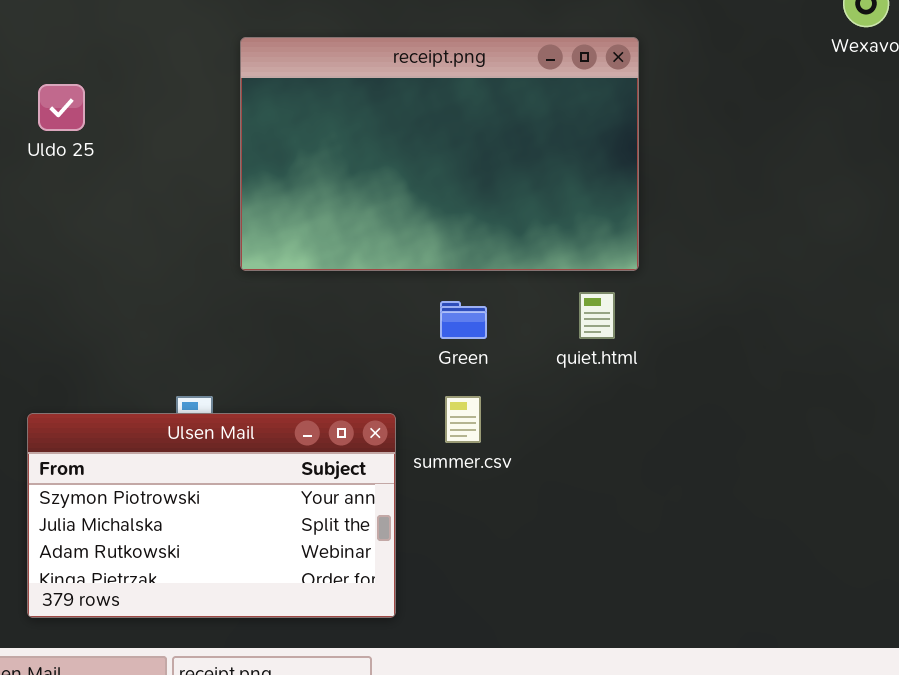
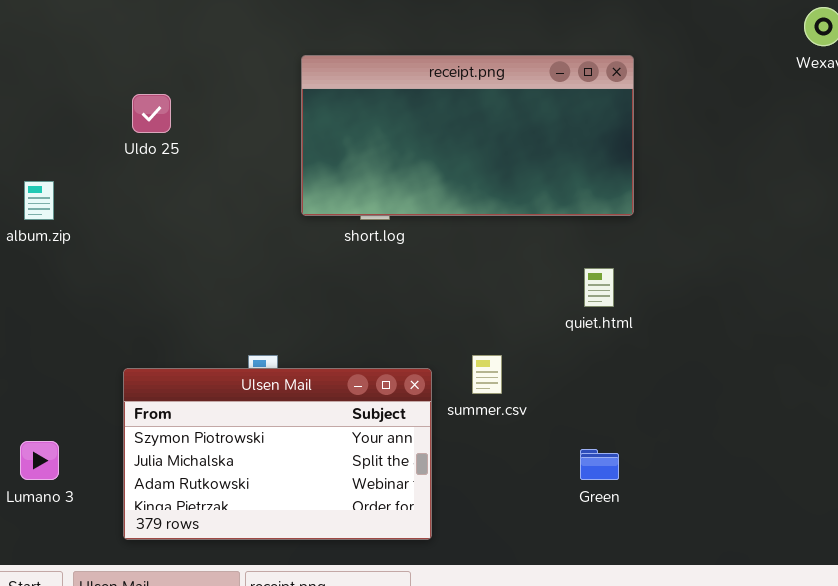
receipt.png: [240,37,639,271] -> [301,55,634,216], resized
Green: [440,301,487,339] -> [580,449,619,480], moved

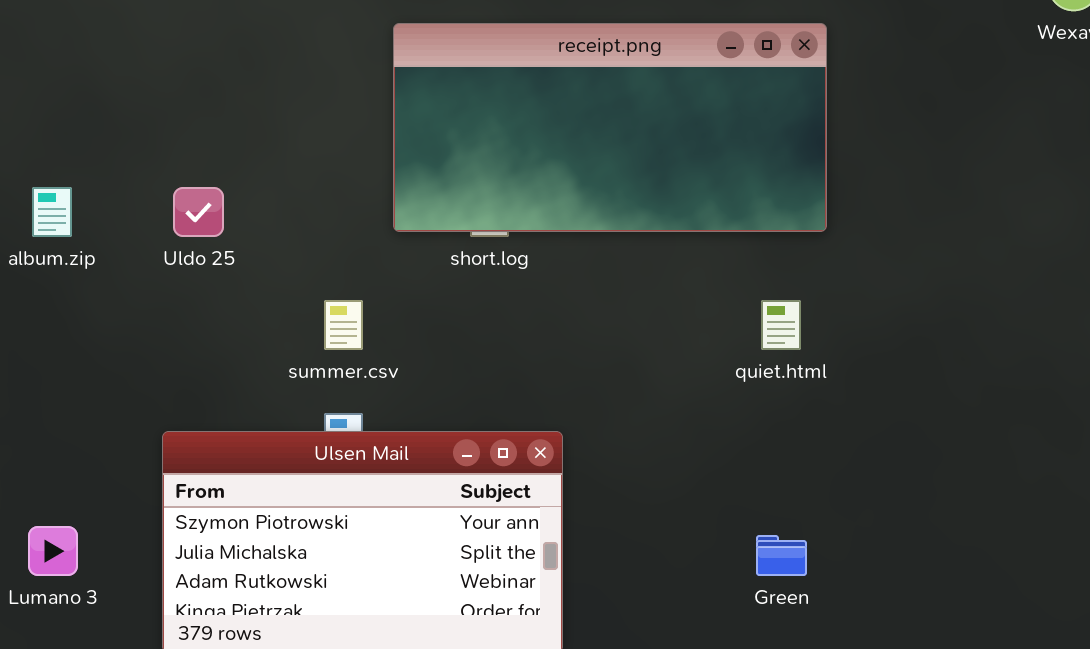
Uldo 25: [132,94,171,133] -> [173,187,224,237], moved
summer.csv: [472,355,502,394] -> [324,300,363,350], moved

